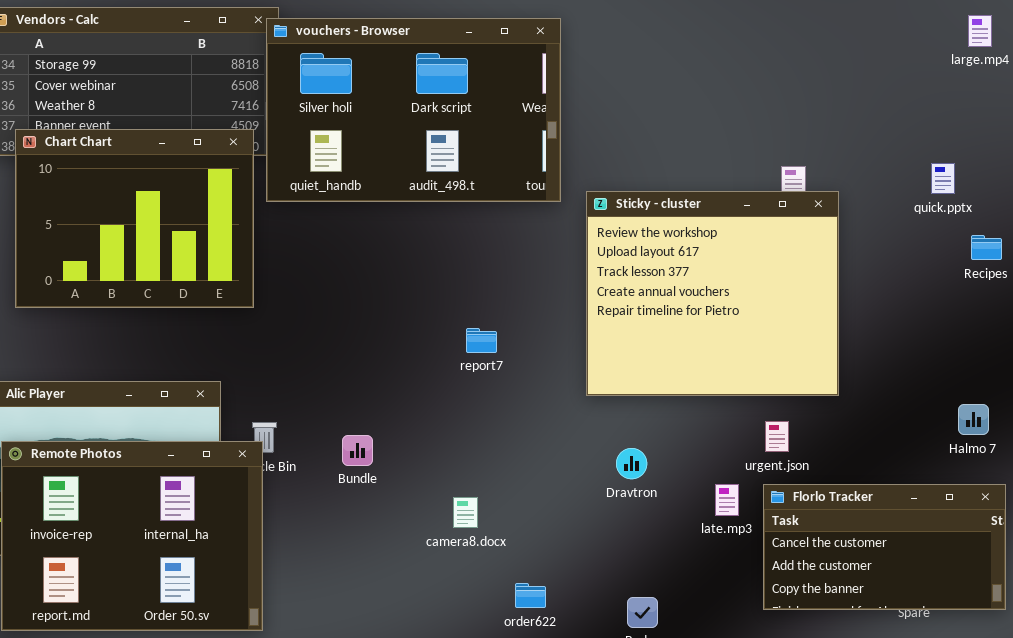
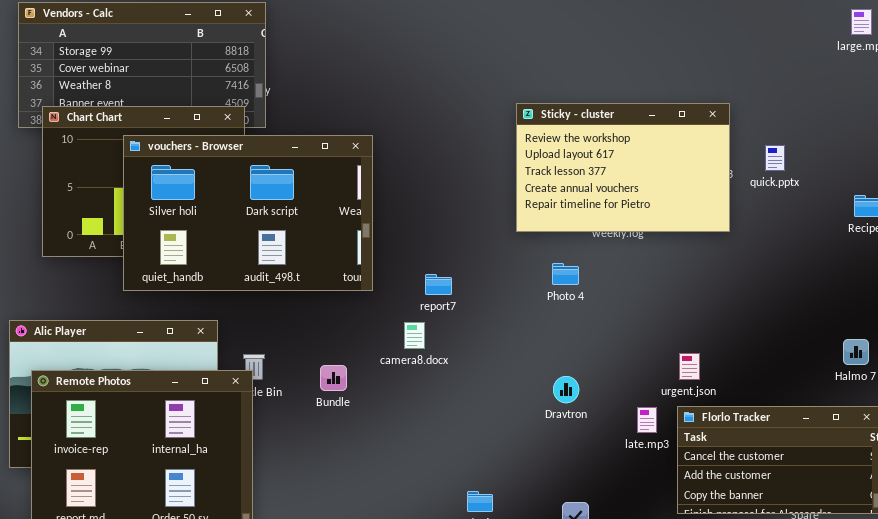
vouchers - Browser: [266,18,561,202] -> [123,135,373,291], moved
quick.pptx: [931,163,955,194] -> [765,145,785,171], moved
Sticky - cluster: [586,191,839,396] -> [516,103,730,232], moved, resized
camera8.docx: [453,497,478,528] -> [404,322,425,349], moved

